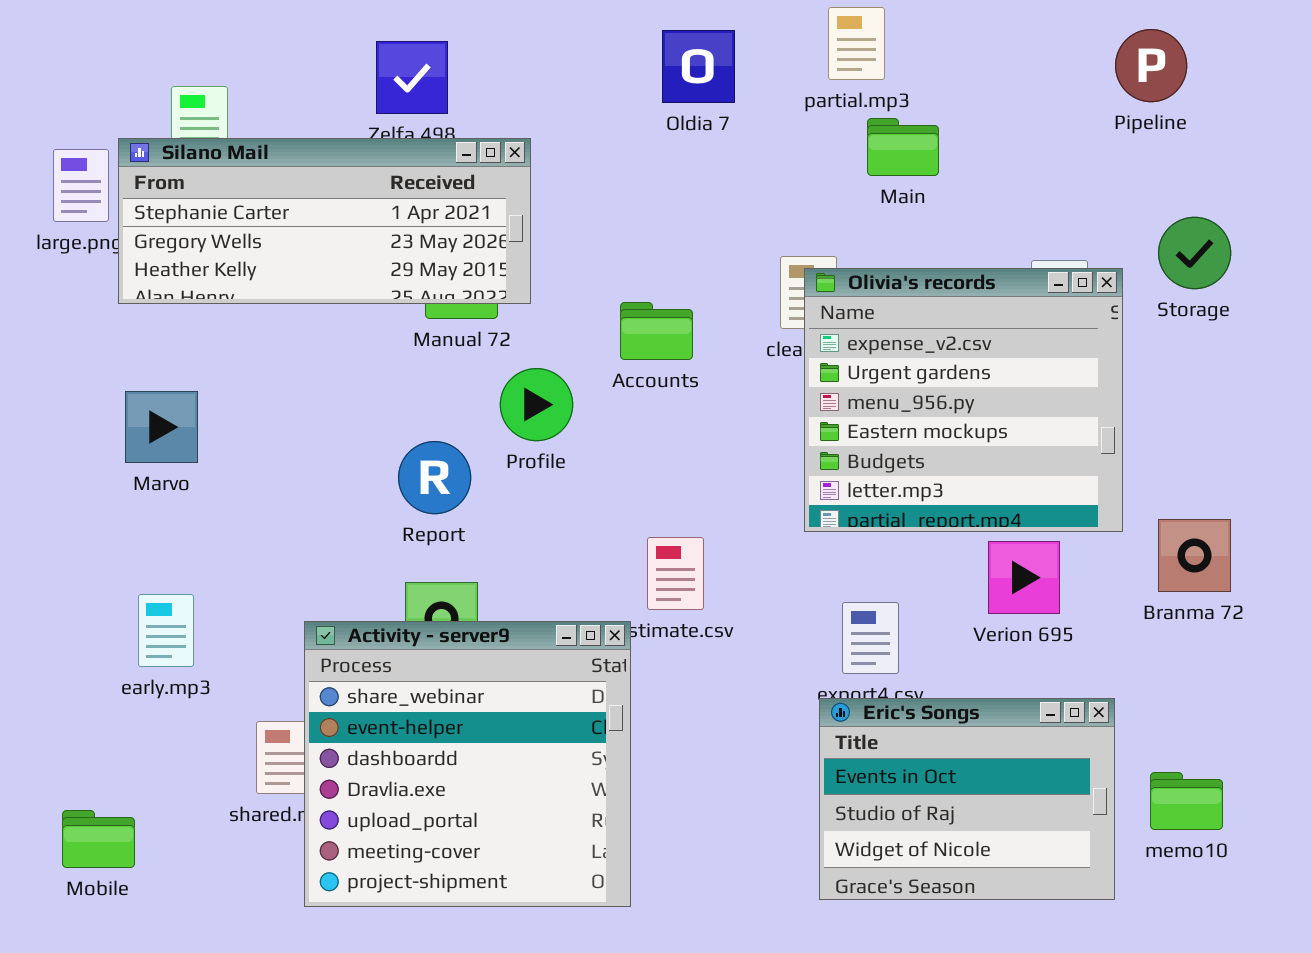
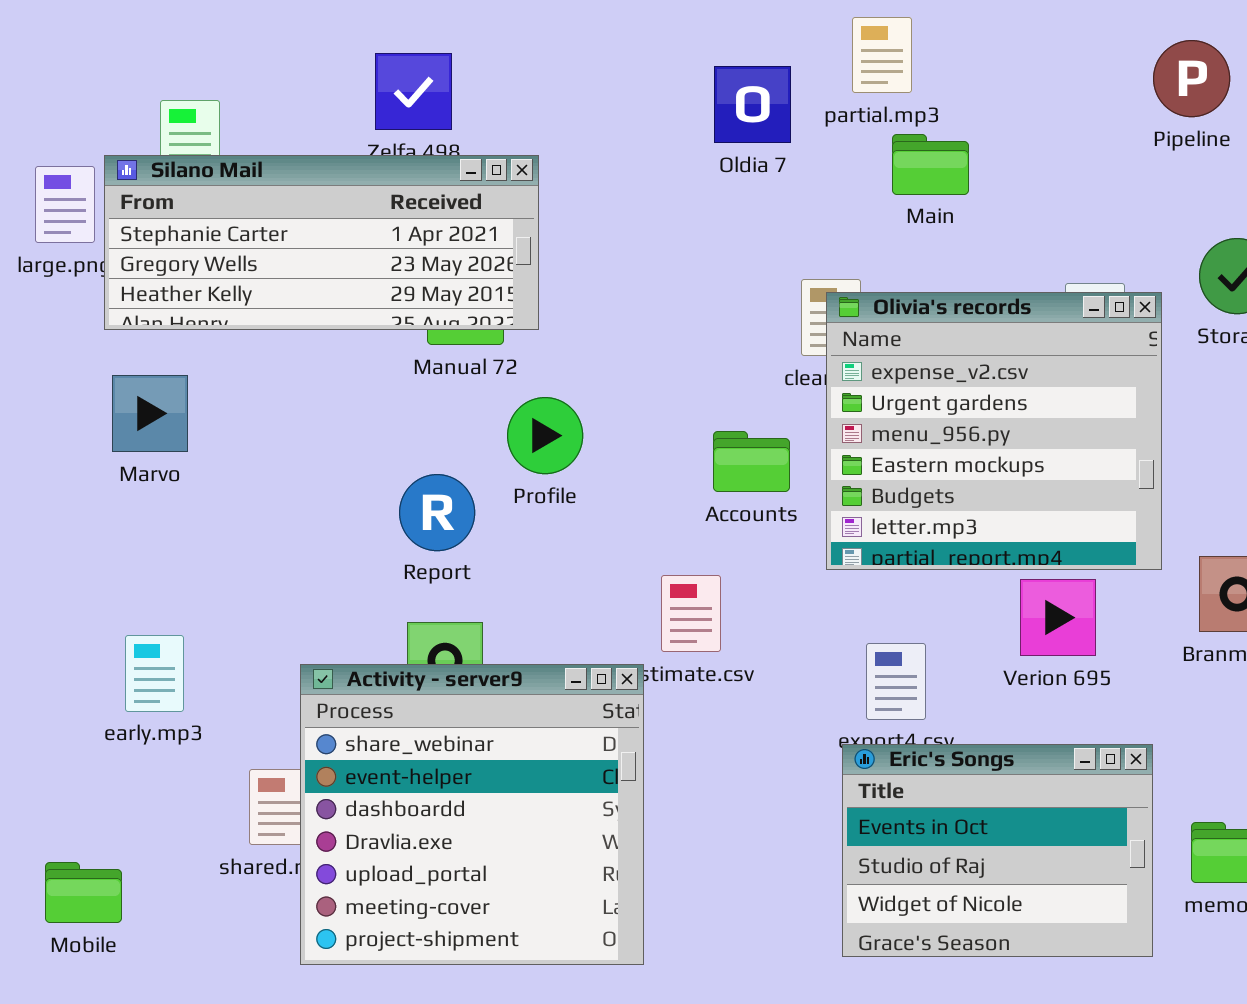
Oldia 7: [662,30,735,103] -> [714,66,791,143], moved
Accounts: [620,302,693,360] -> [713,431,790,492], moved
Marvo: [125,391,198,463] -> [112,375,188,452], moved

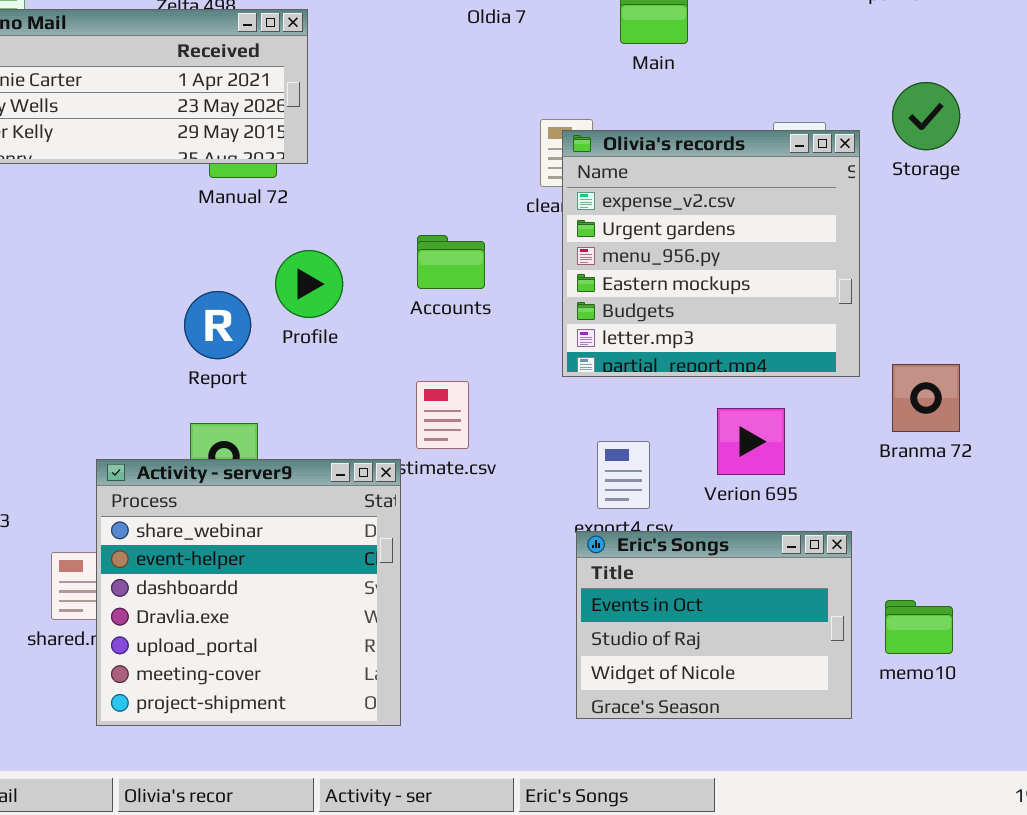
Profile: [507,397,583,474] -> [275,250,343,318], moved
Accounts: [713,431,790,492] -> [417,235,485,289], moved
Verion 695: [1020,579,1096,656] -> [717,408,785,475], moved

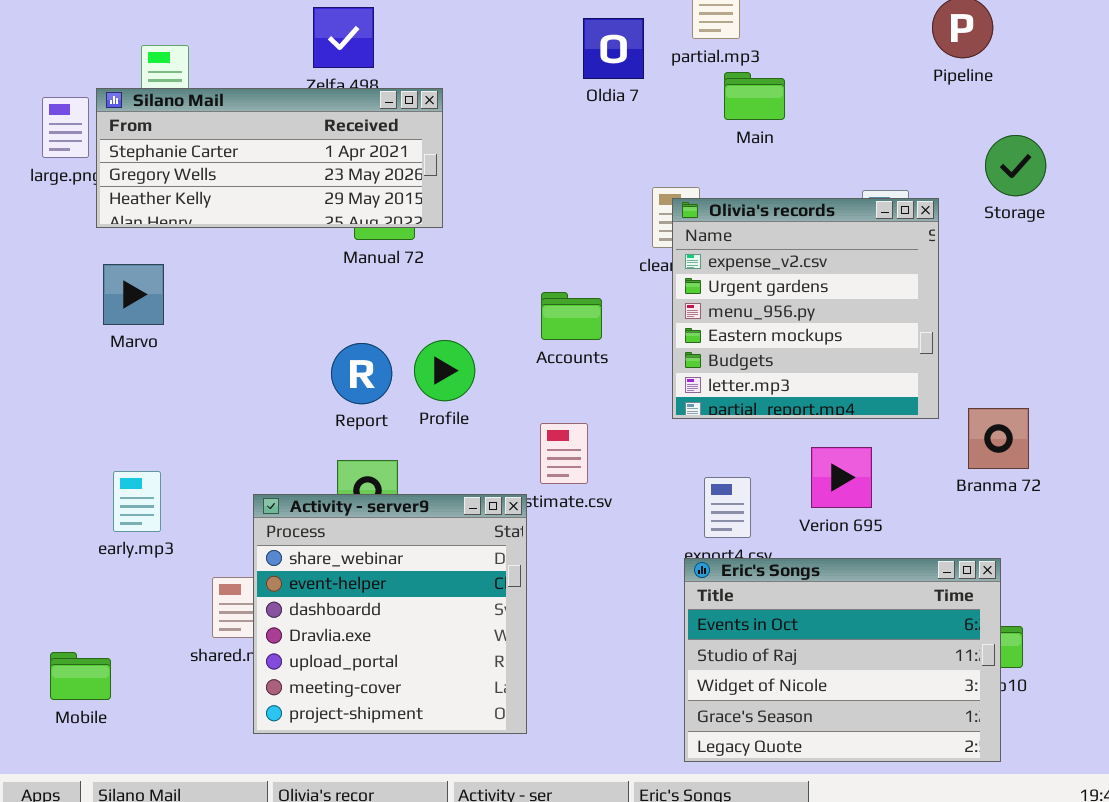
Storage: [892,82,960,150] -> [985,135,1046,196], moved
Profile: [275,250,343,318] -> [414,340,475,401], moved
Eric's Songs: [576,531,852,719] -> [684,558,1001,762], resized

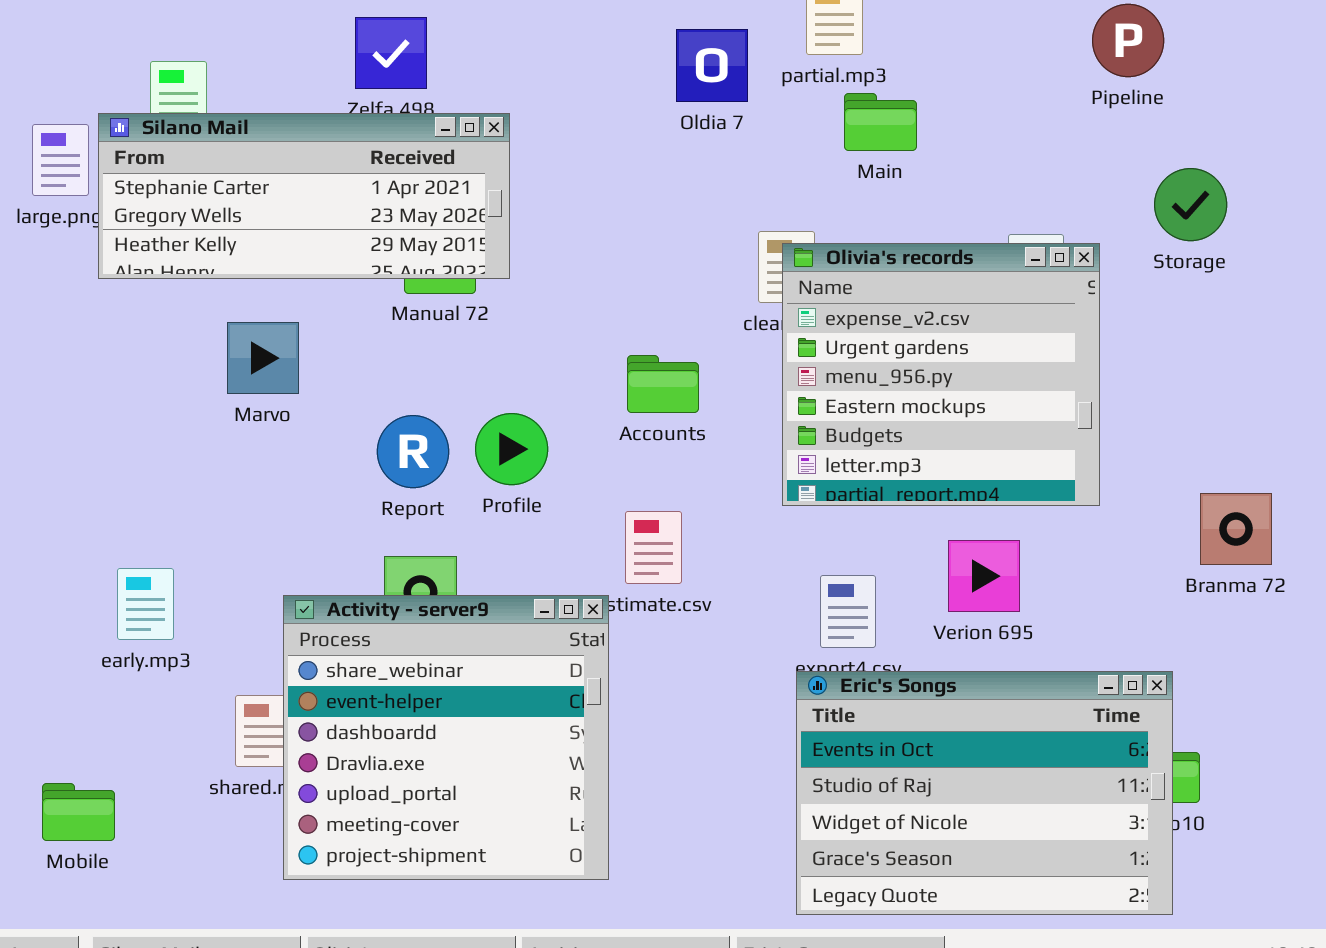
Marvo: [103,264,164,325] -> [227,322,299,394], moved
Branma 72: [968,408,1029,469] -> [1200,493,1272,565], moved

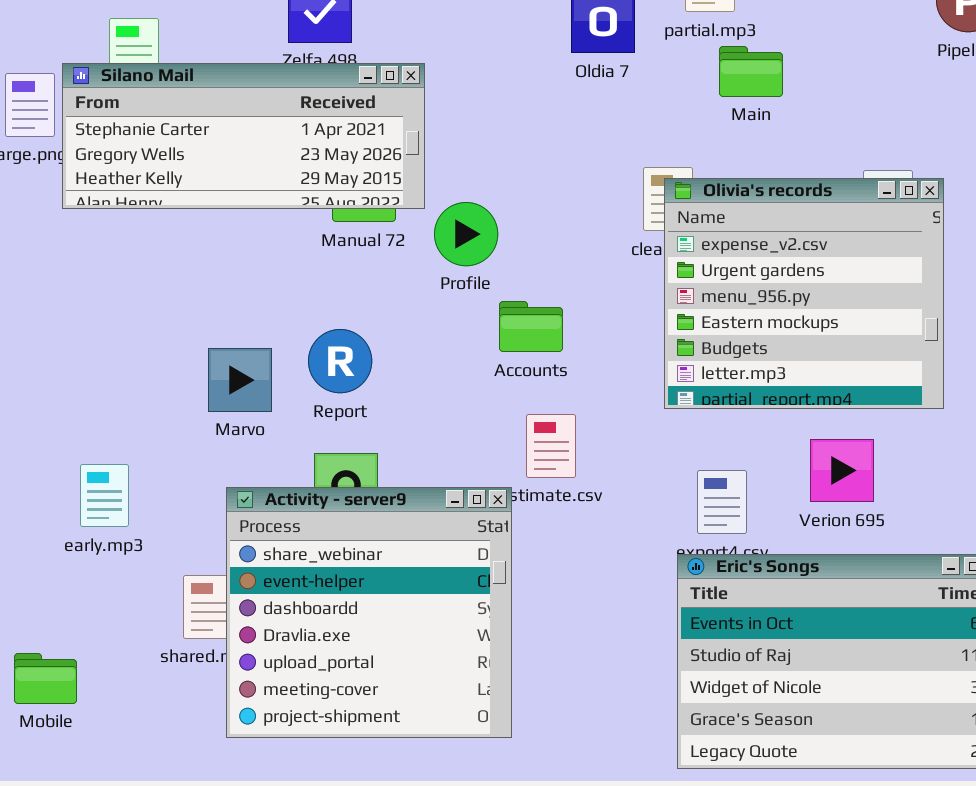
Marvo: [227,322,299,394] -> [208,348,272,412], moved
Accounts: [627,355,699,413] -> [499,301,563,352], moved
Profile: [475,413,548,485] -> [434,202,498,266], moved

